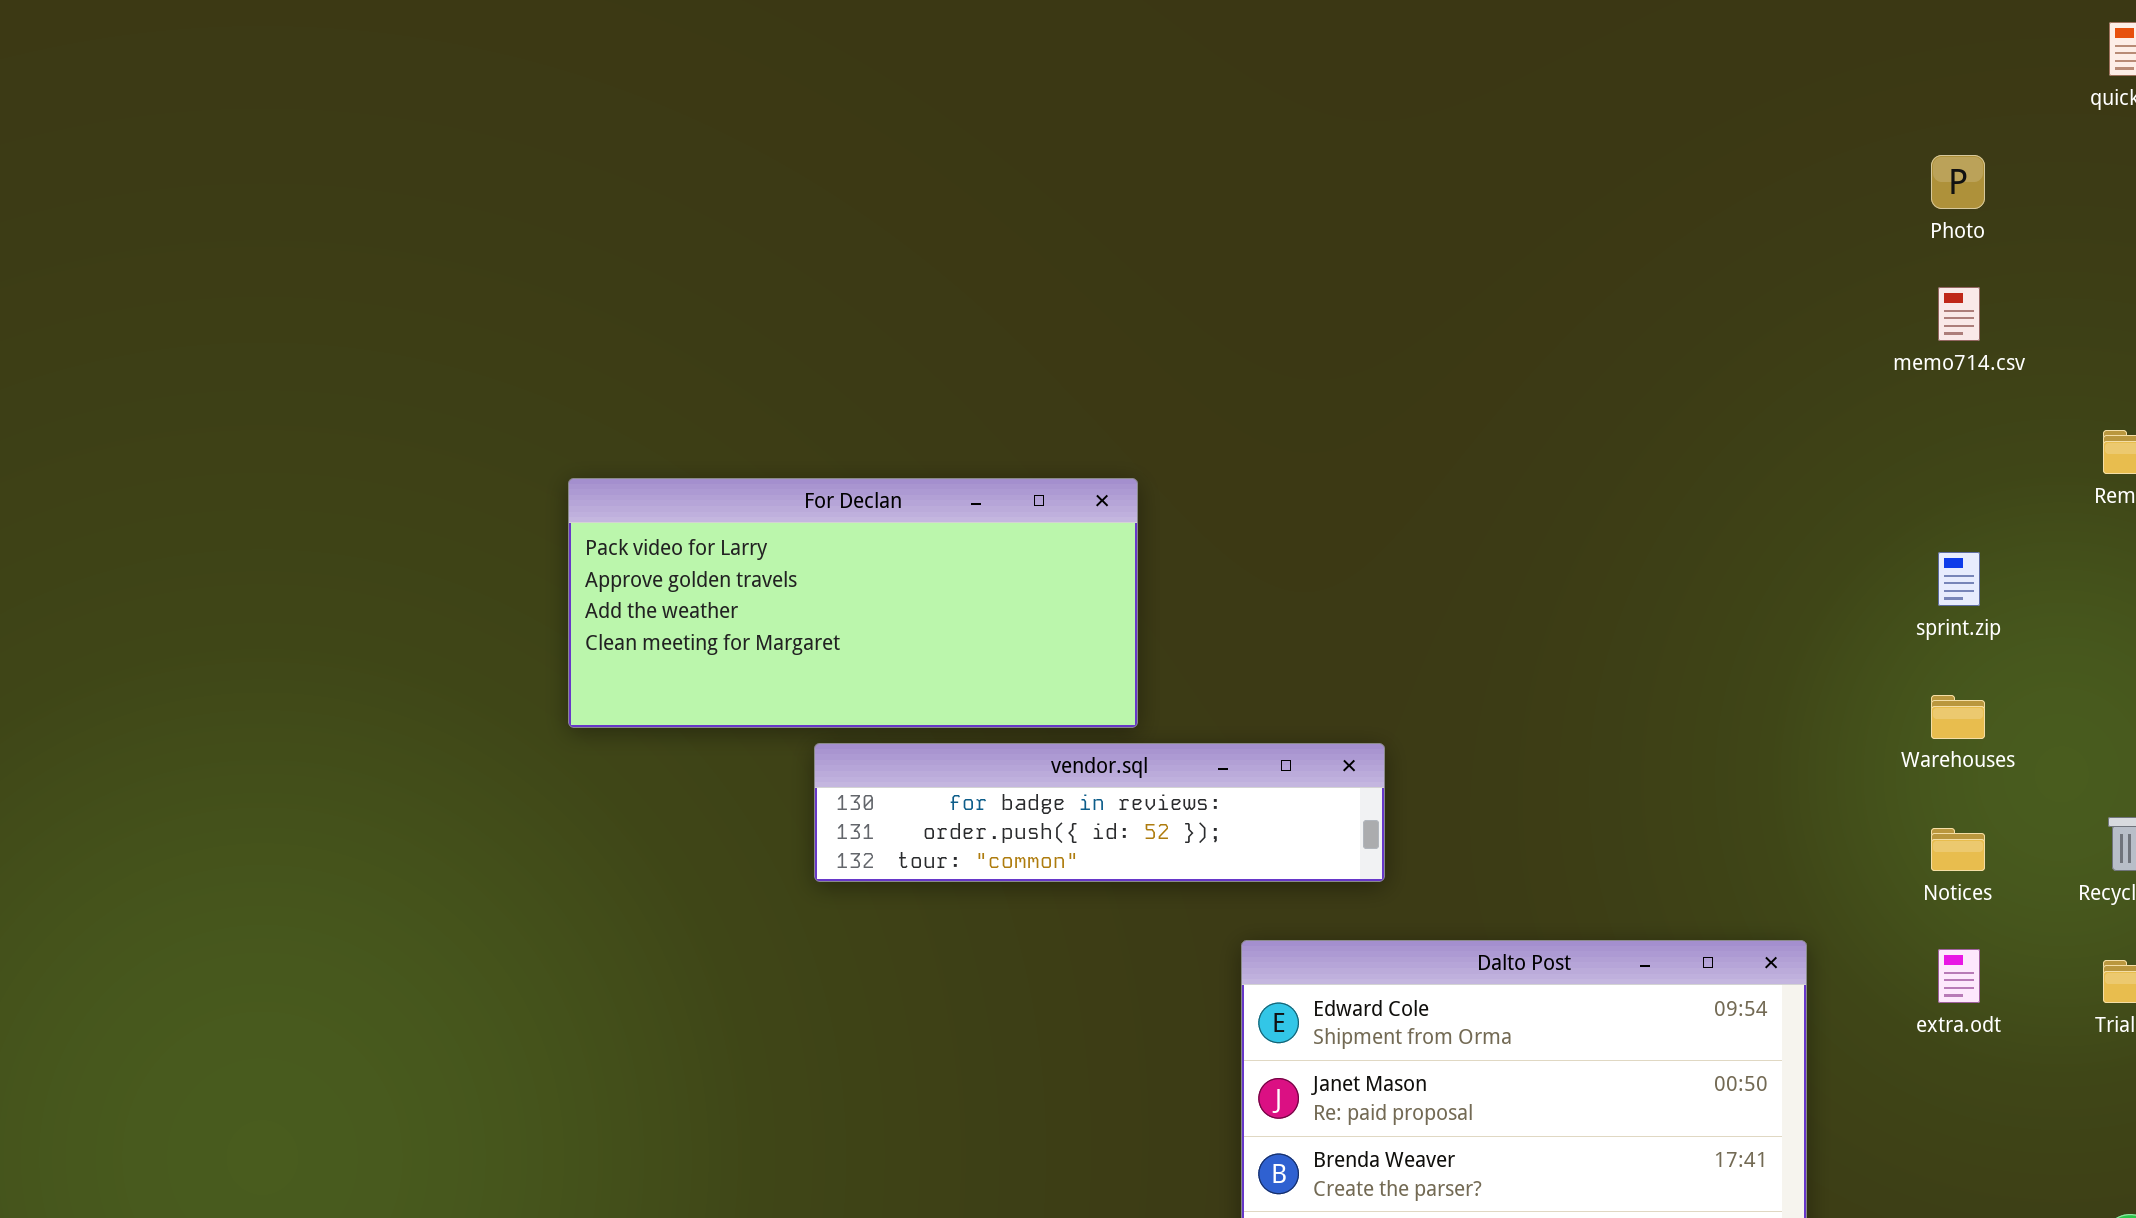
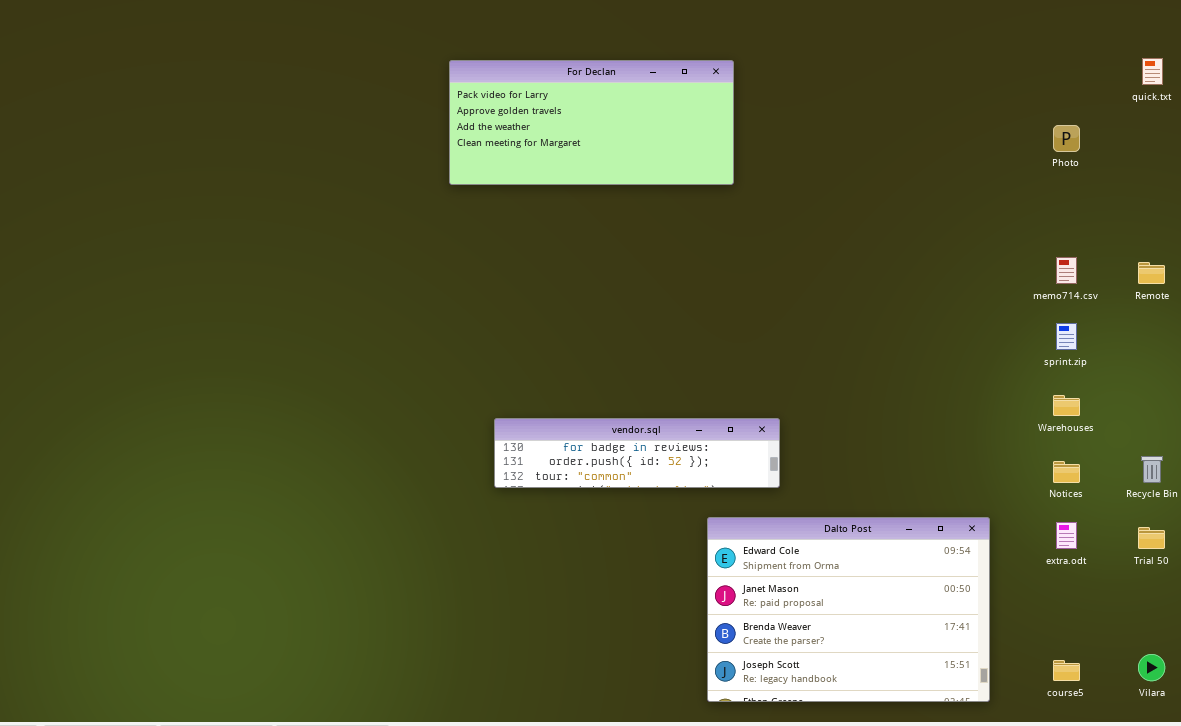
memo714.csv: [1938,287,1980,341] -> [1056,257,1077,284], moved
For Declan: [568,478,1138,728] -> [449,60,734,185], moved

